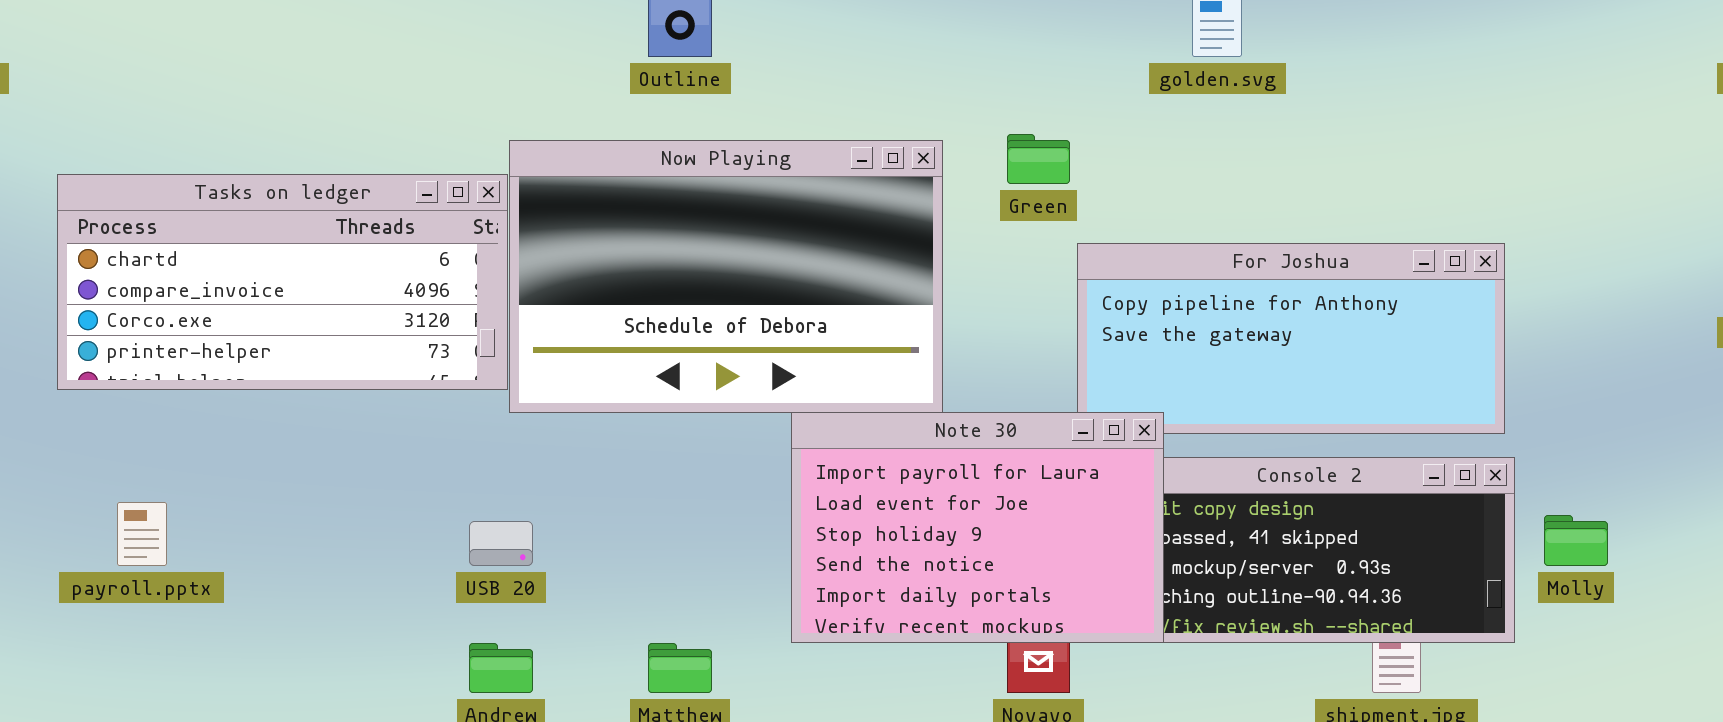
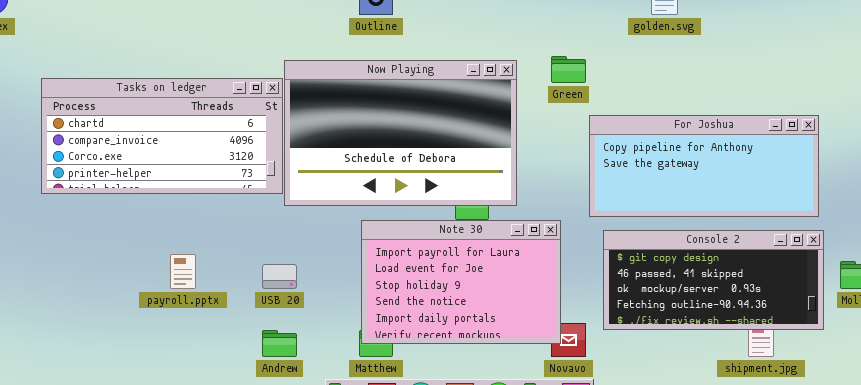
Note 30: [791,412,1164,643] -> [361,220,561,344], moved
payroll.pptx: [117,502,167,566] -> [170,254,196,289], moved

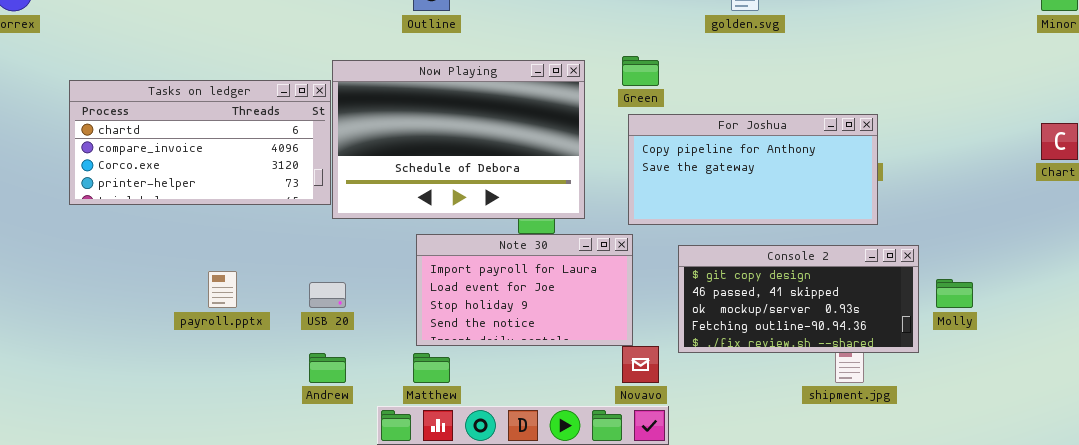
For Joshua: [589,115,819,217] -> [628,114,878,225], moved
Note 30: [361,220,561,344] -> [416,234,633,346], resized

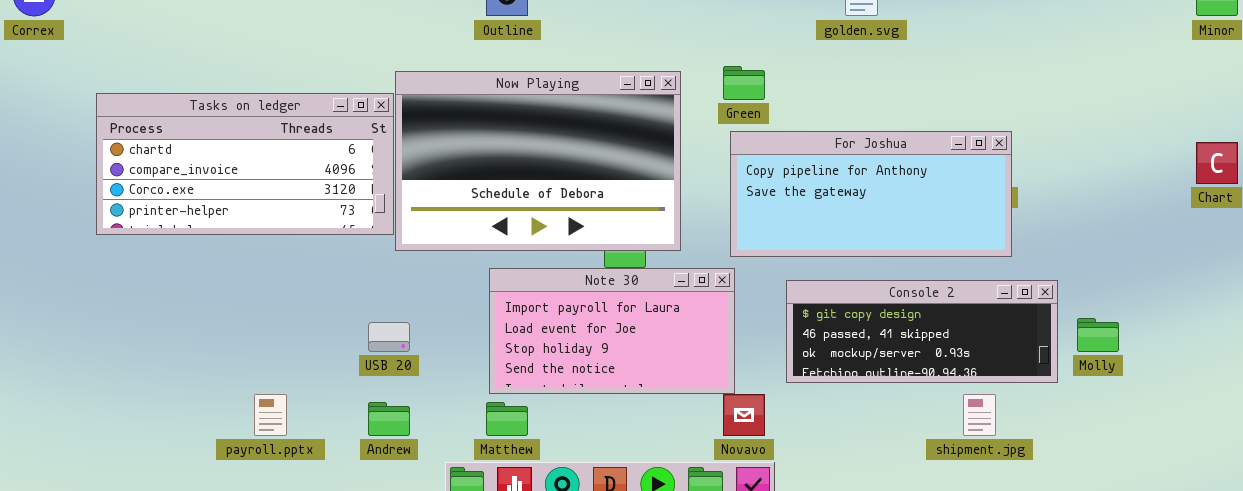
Console 2: [678,245,919,353] -> [786,280,1058,383], resized
payroll.pptx: [208,271,237,308] -> [254,394,287,436], moved

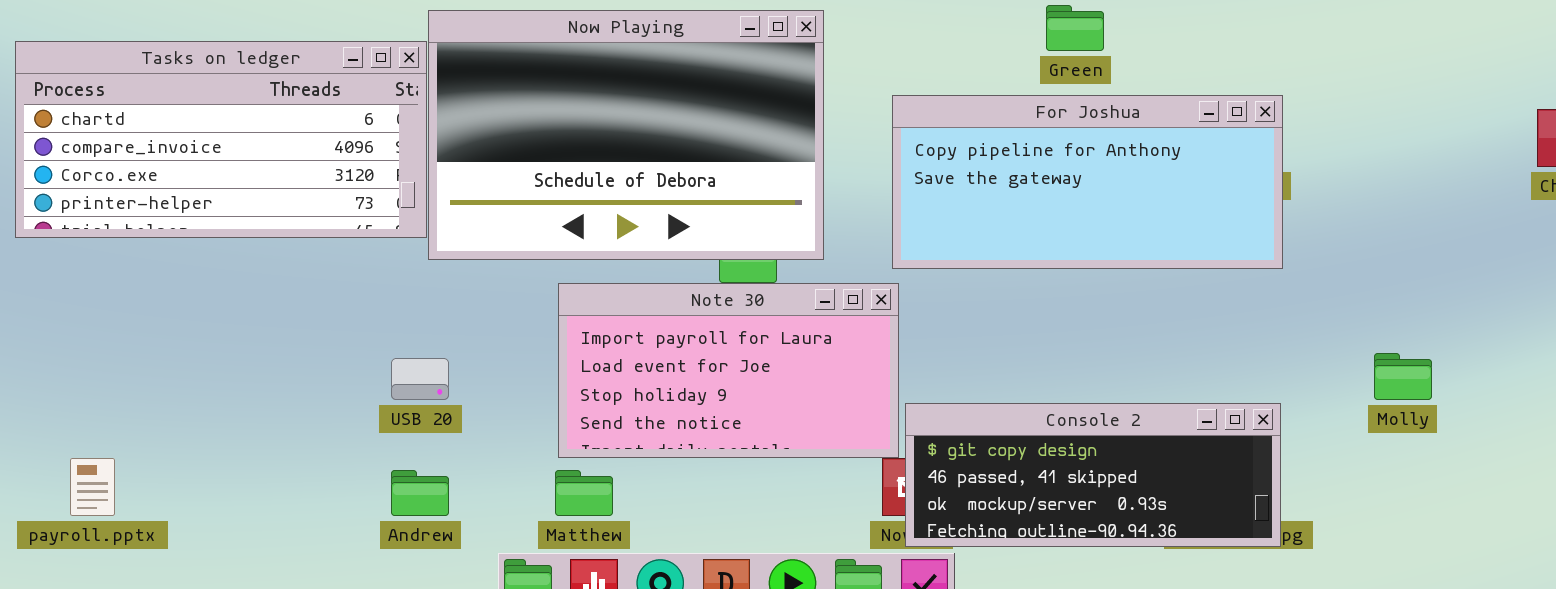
Green: [723,66,765,100] -> [1046,5,1104,51], moved
Console 2: [786,280,1058,383] -> [905,403,1281,547], moved
payroll.pptx: [254,394,287,436] -> [70,458,115,516], moved

